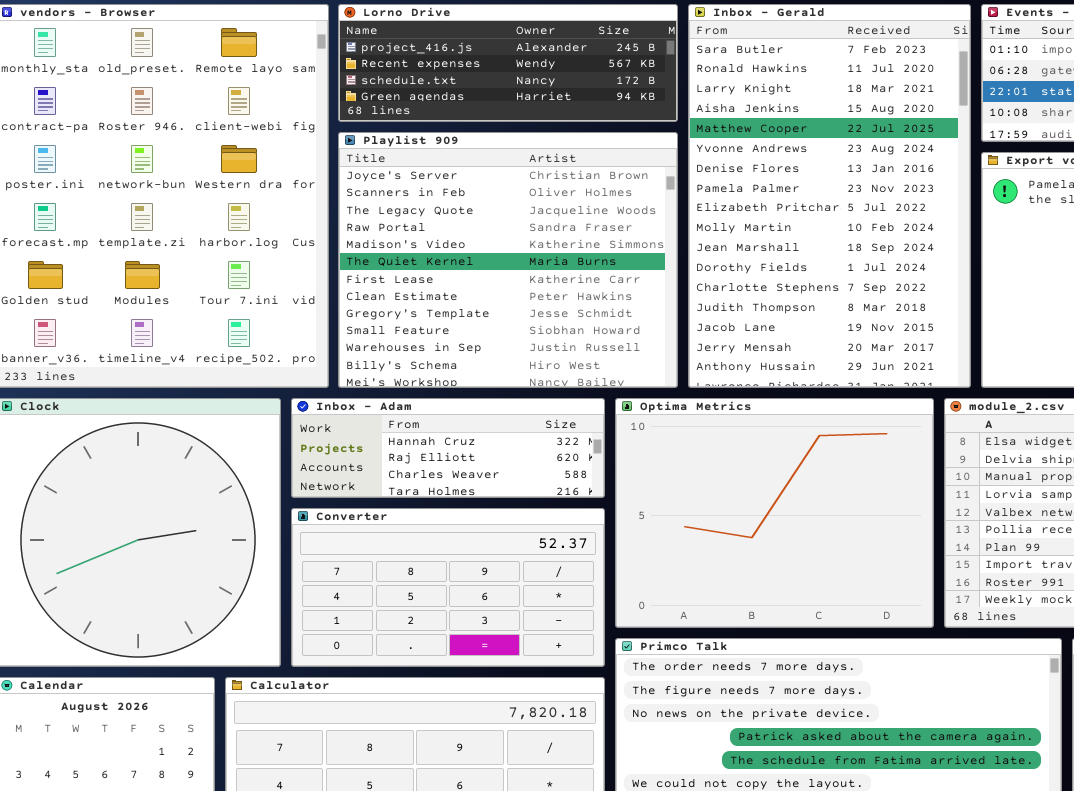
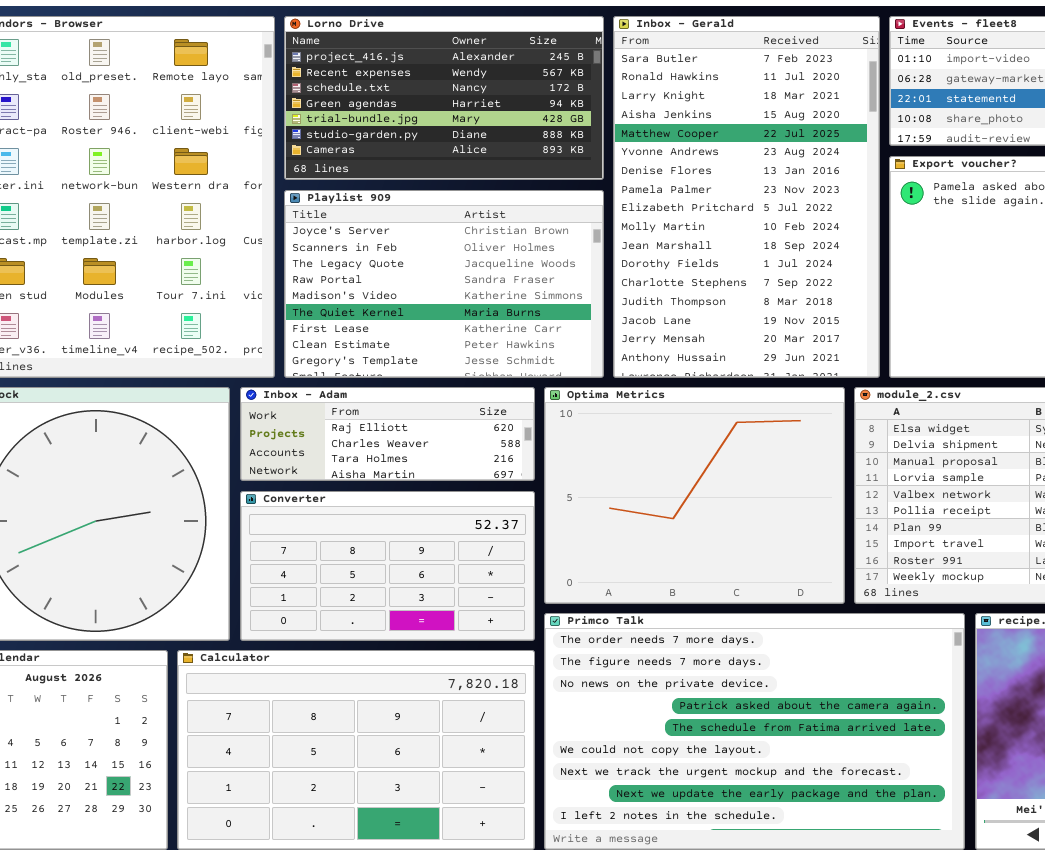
Lorno Drive: [338,4,678,122] -> [284,16,604,180], resized
Playlist 909: [338,132,678,388] -> [284,190,604,378], resized
Inbox - Adam: [291,398,605,498] -> [240,387,535,481], scrolled down 1 row

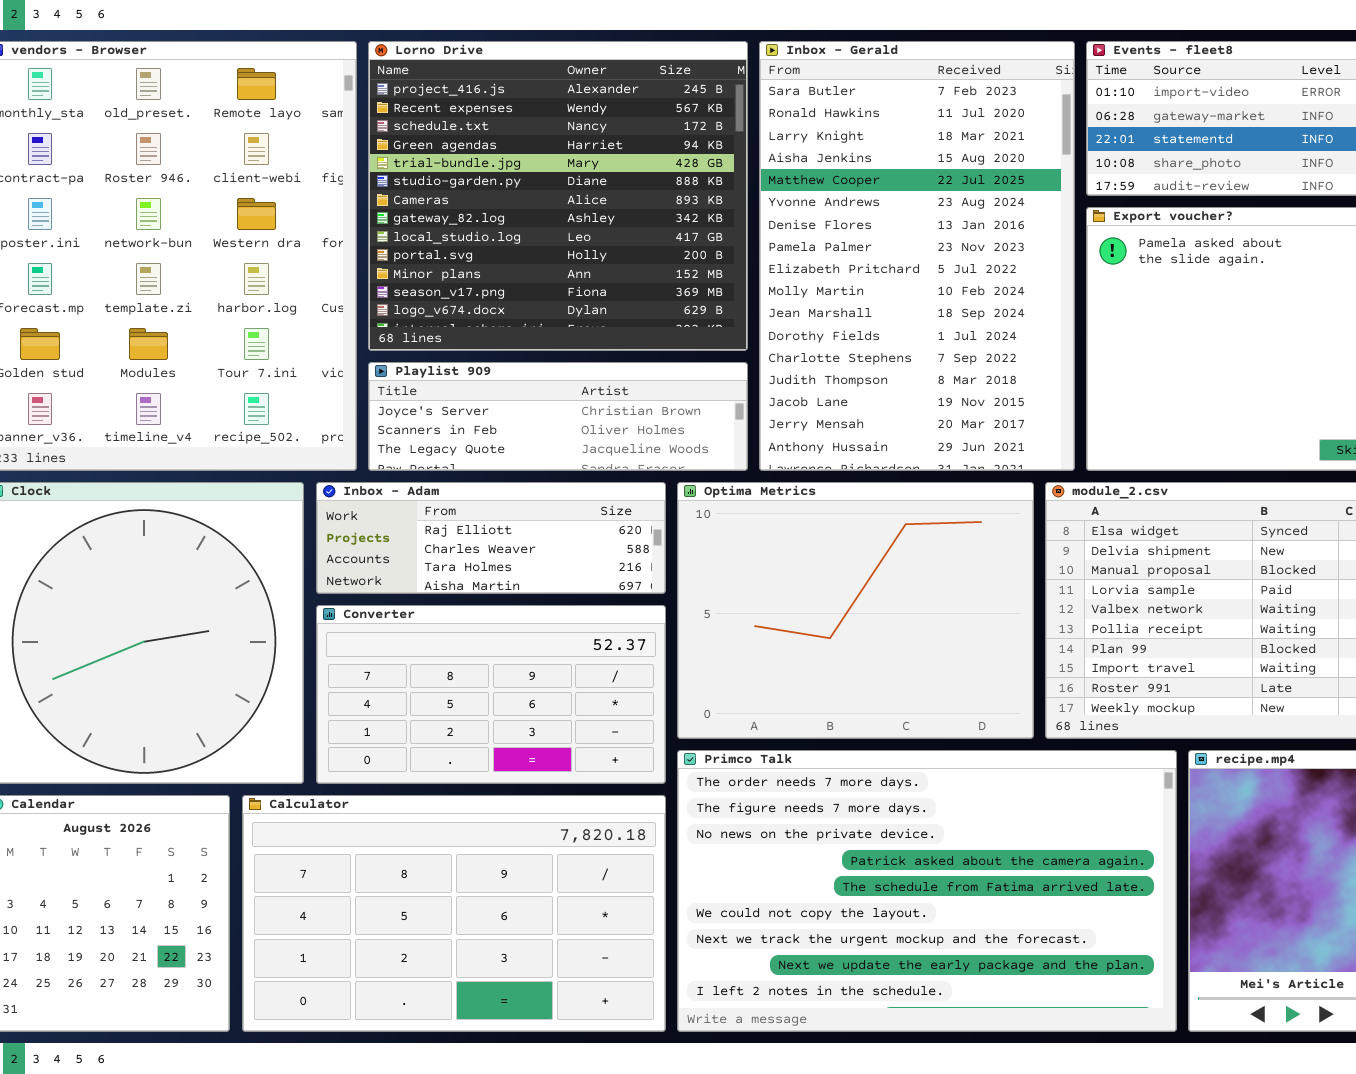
Lorno Drive: [284,16,604,180] -> [368,41,748,351], resized
Playlist 909: [284,190,604,378] -> [368,362,748,471], resized

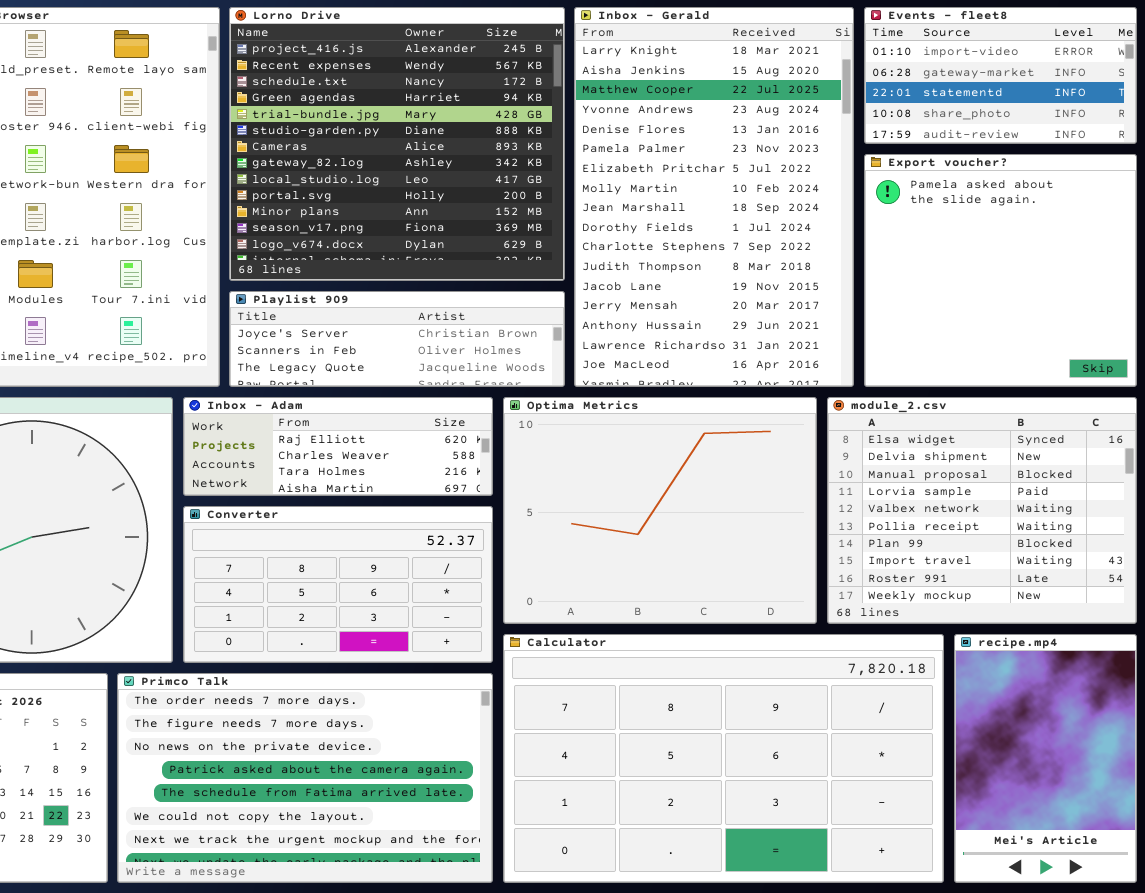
Inbox - Gerald: [759,41,1075,471] -> [574,7,854,387], scrolled down 2 rows
Primco Talk: [677,750,1177,1032] -> [117,673,493,883], moved, resized
Calculator: [242,795,666,1032] -> [503,634,944,883], moved, resized

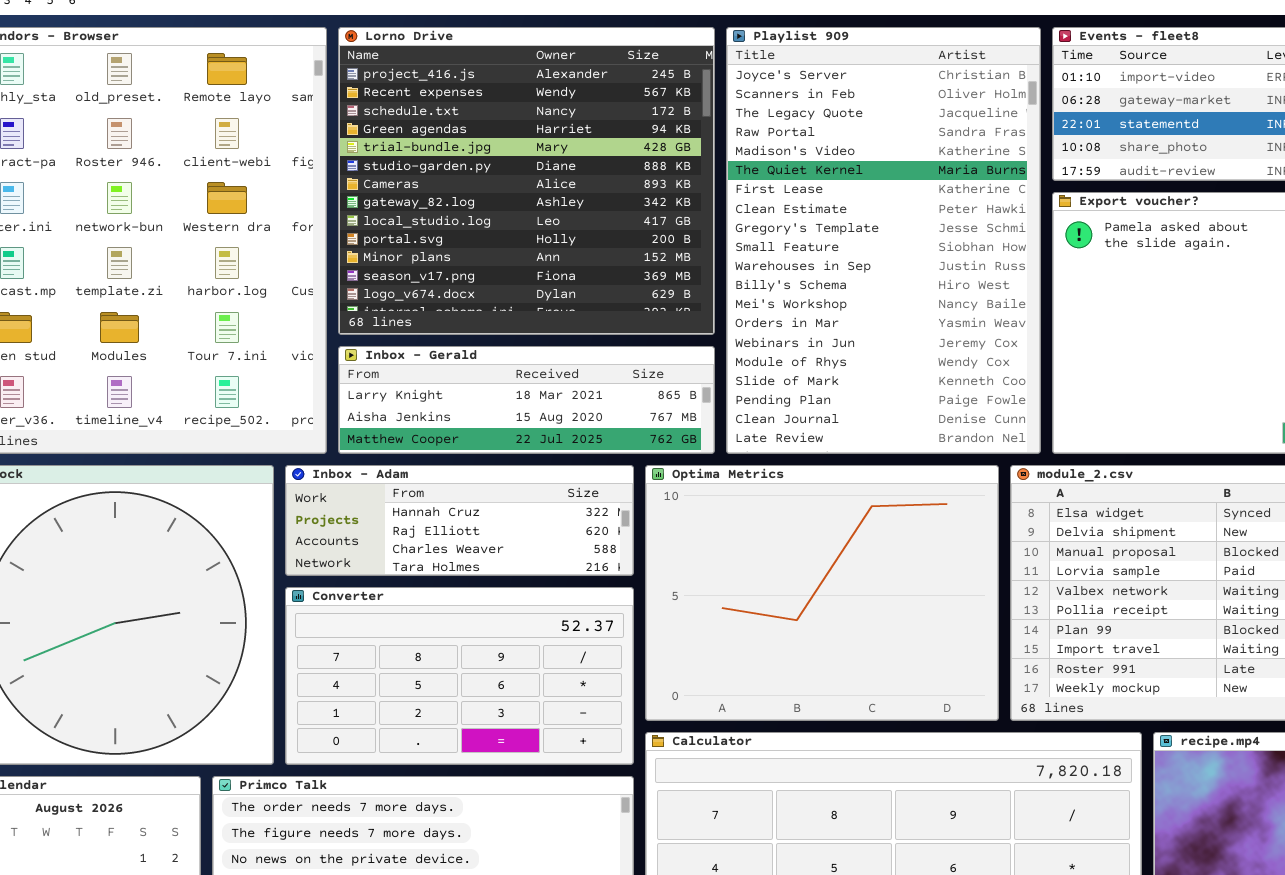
Inbox - Gerald: [574,7,854,387] -> [338,346,715,454], moved, resized
Playlist 909: [229,291,565,387] -> [726,27,1041,454], moved, resized
Inbox - Adam: [183,397,493,496] -> [285,465,634,576], scrolled up 1 row

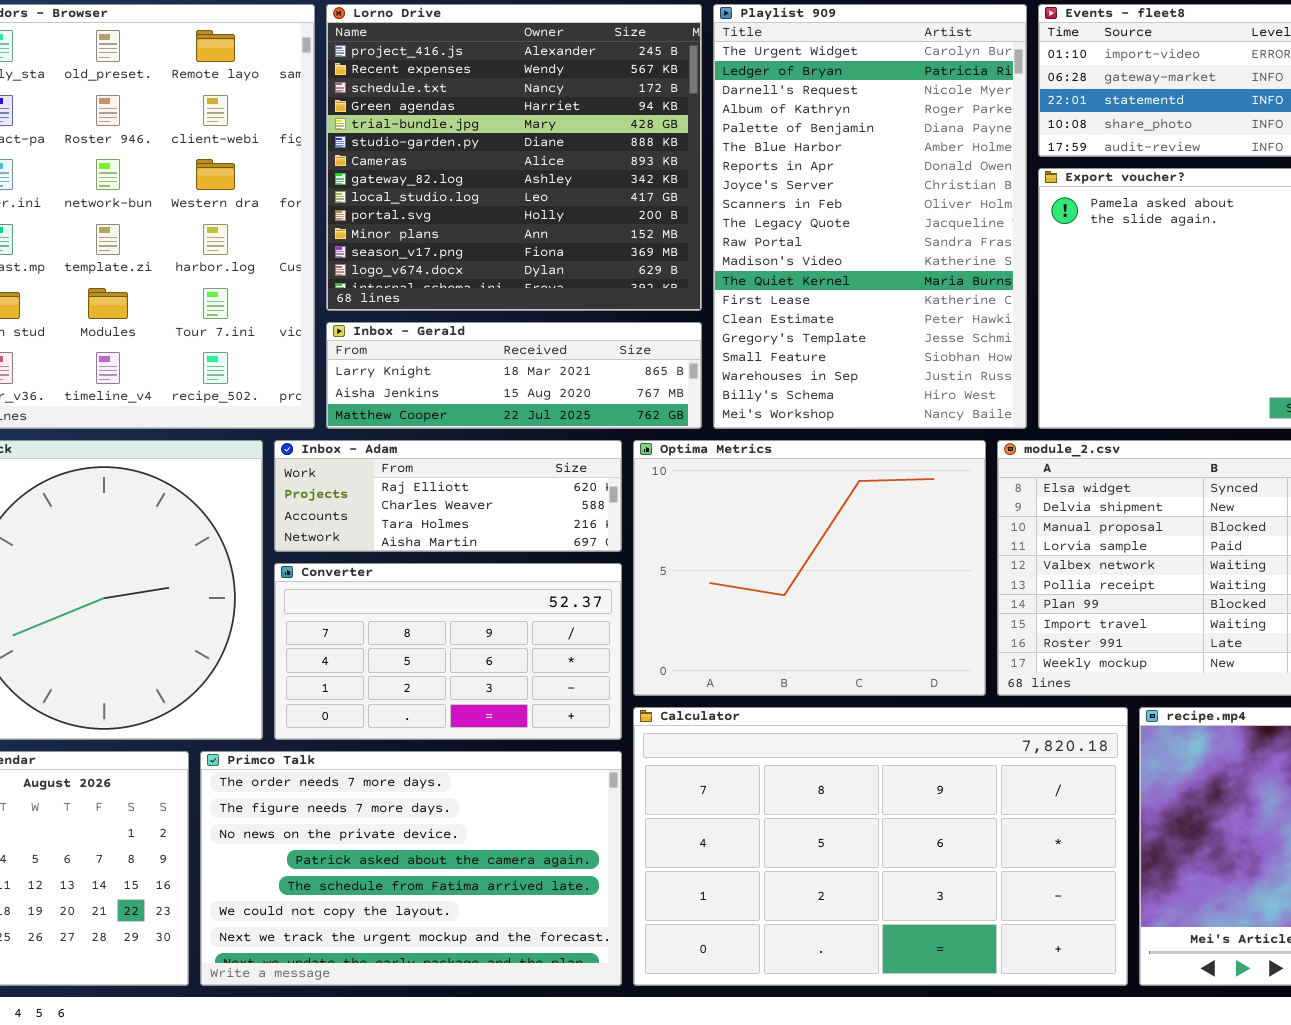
Playlist 909: [726,27,1041,454] -> [713,4,1027,429], scrolled up 7 rows
Inbox - Adam: [285,465,634,576] -> [274,440,622,552], scrolled down 1 row

